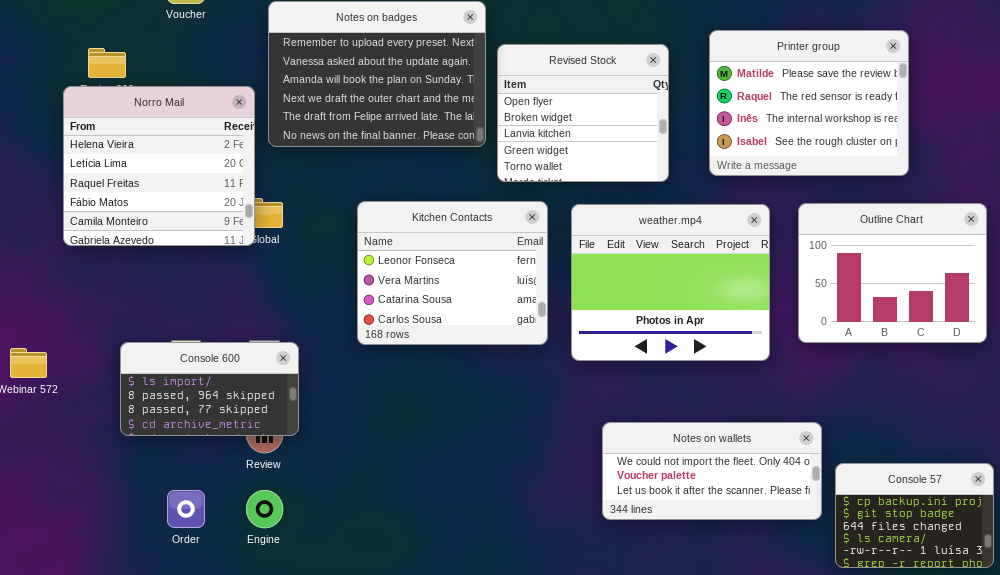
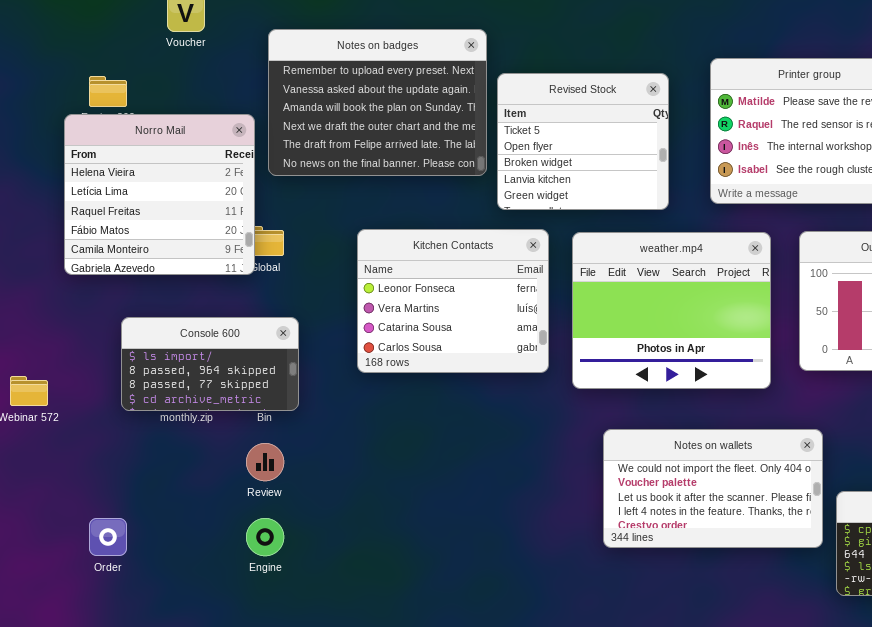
Revised Stock: [497,44,669,182] -> [497,73,669,210], scrolled up 1 row
Console 600: [120,342,299,436] -> [121,317,299,411], moved
Notes on wallets: [602,422,822,520] -> [603,429,823,548], resized
Order: [167,490,205,528] -> [89,518,127,556], moved

